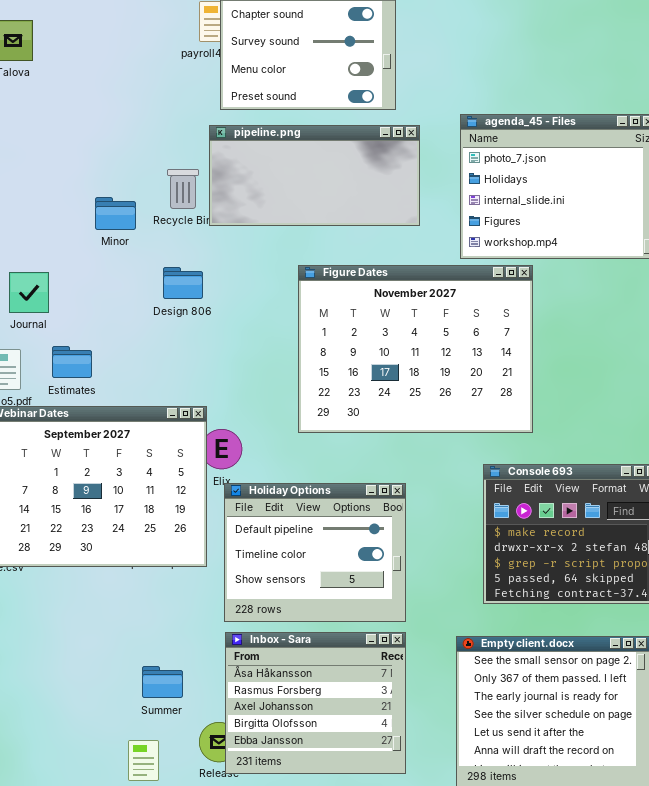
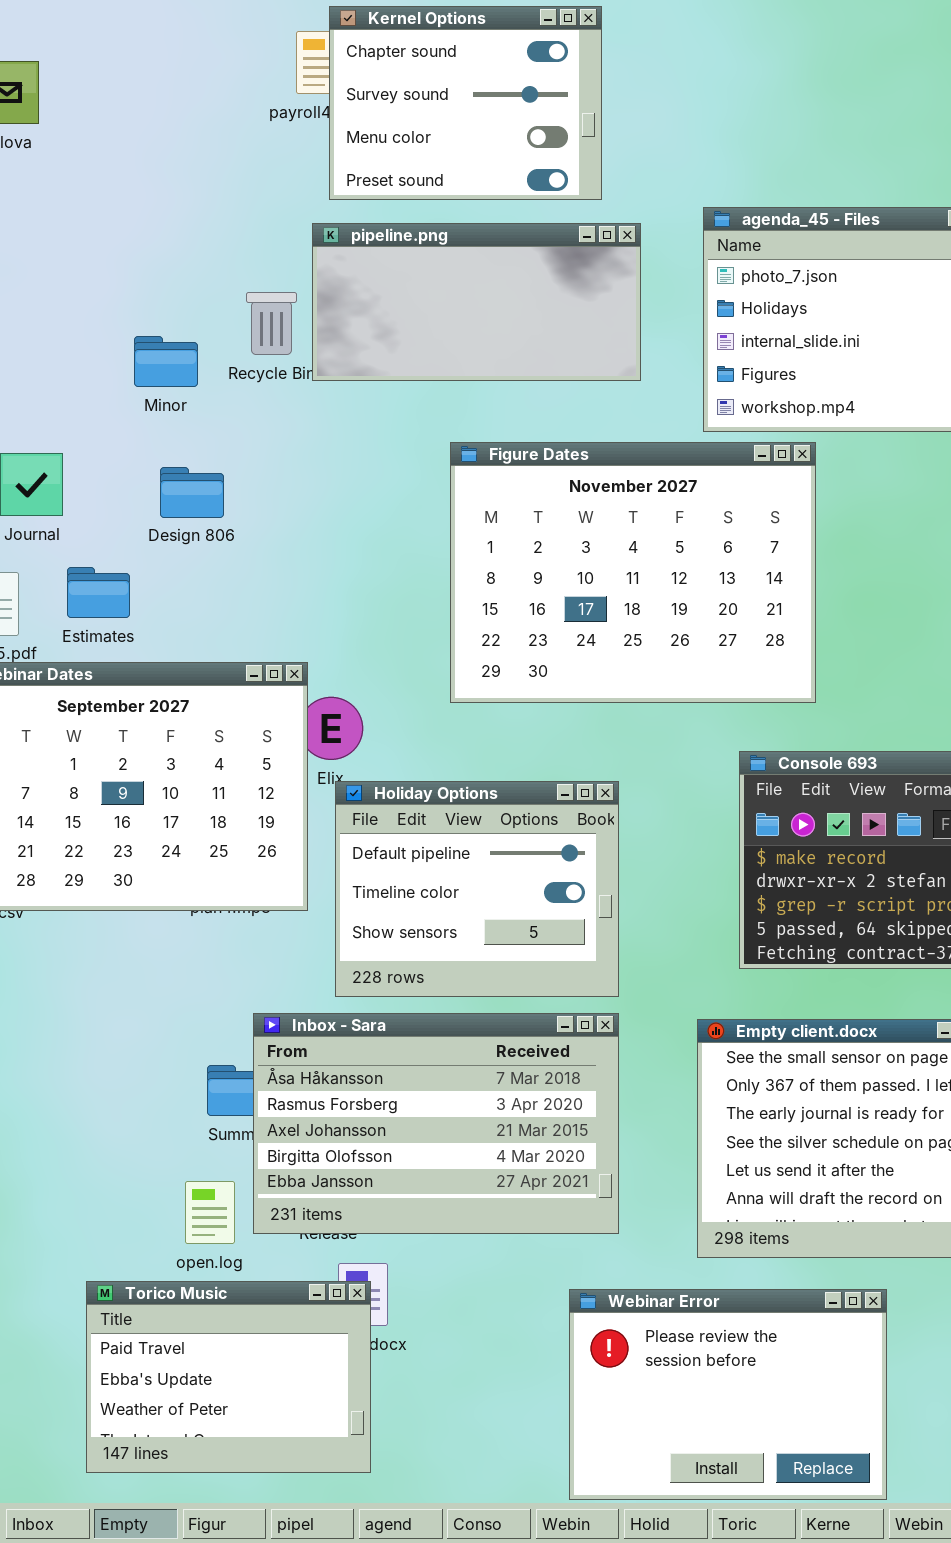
Design 806: [163,267,203,299] -> [160,467,224,518], moved
Inbox - Sara: [225,632,406,774] -> [253,1013,619,1234], resized

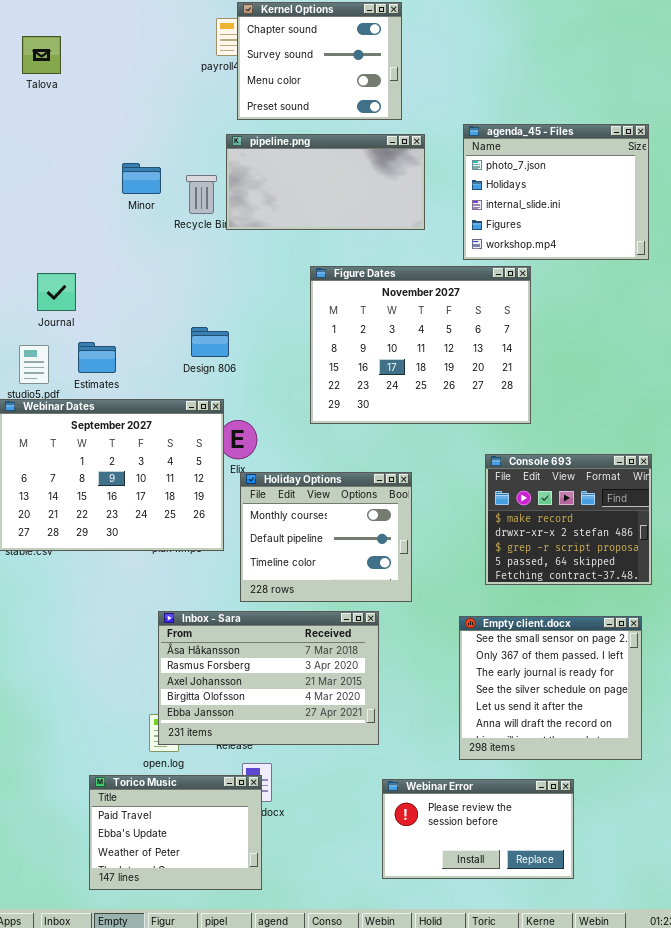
Minor: [134,336,198,387] -> [122,163,161,194], moved
Design 806: [160,467,224,518] -> [191,327,229,357], moved
Holiday Options: [335,781,619,997] -> [240,472,412,602], scrolled up 1 row
Inbox - Sara: [253,1013,619,1234] -> [158,611,379,745], moved
Webinar Error: [569,1289,887,1500] -> [382,779,574,879], resized

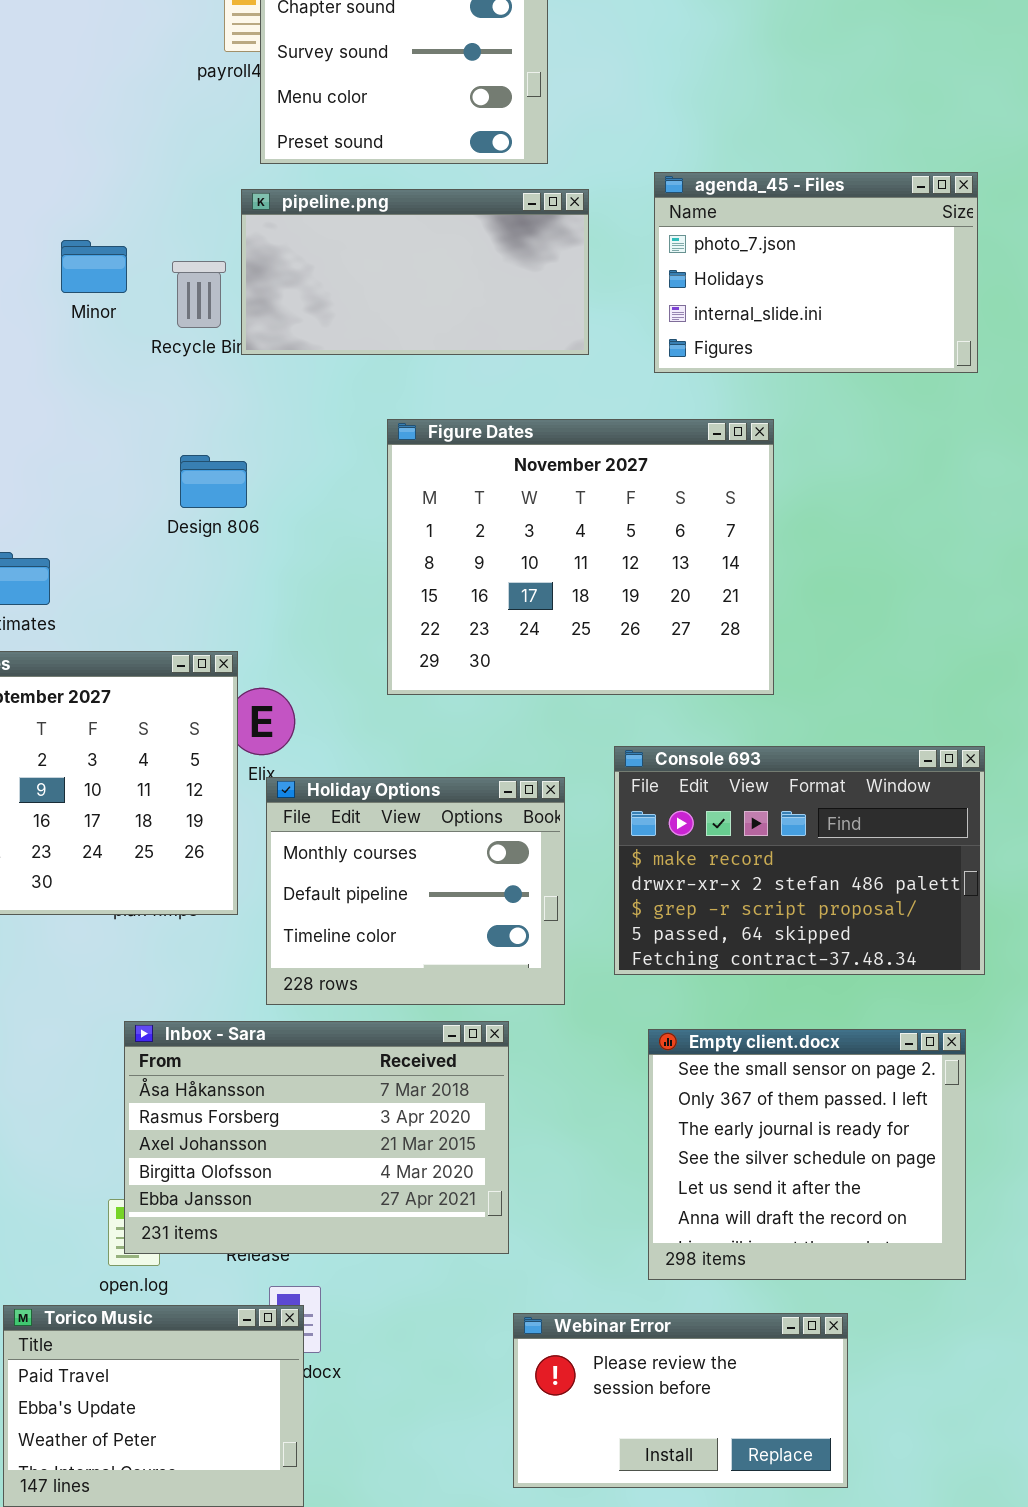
agenda_45 - Files: [463,124,649,260] -> [654,172,978,373], resized
Design 806: [191,327,229,357] -> [180,455,247,508], moved
Console 693: [485,454,652,585] -> [614,746,985,975], resized

